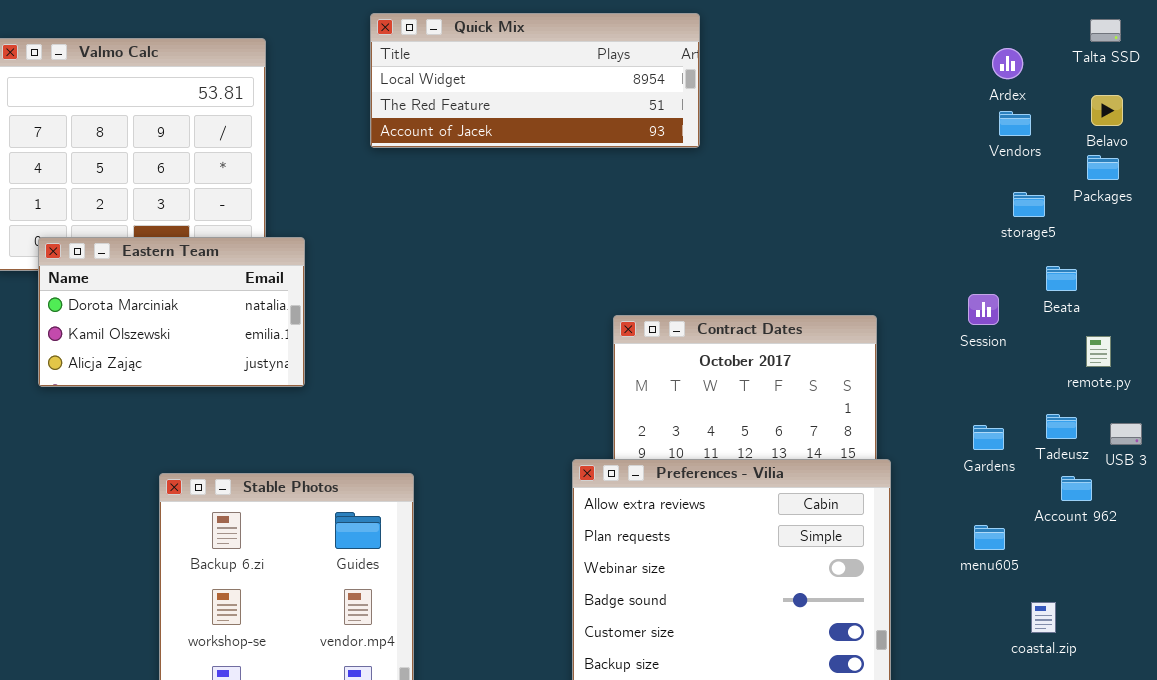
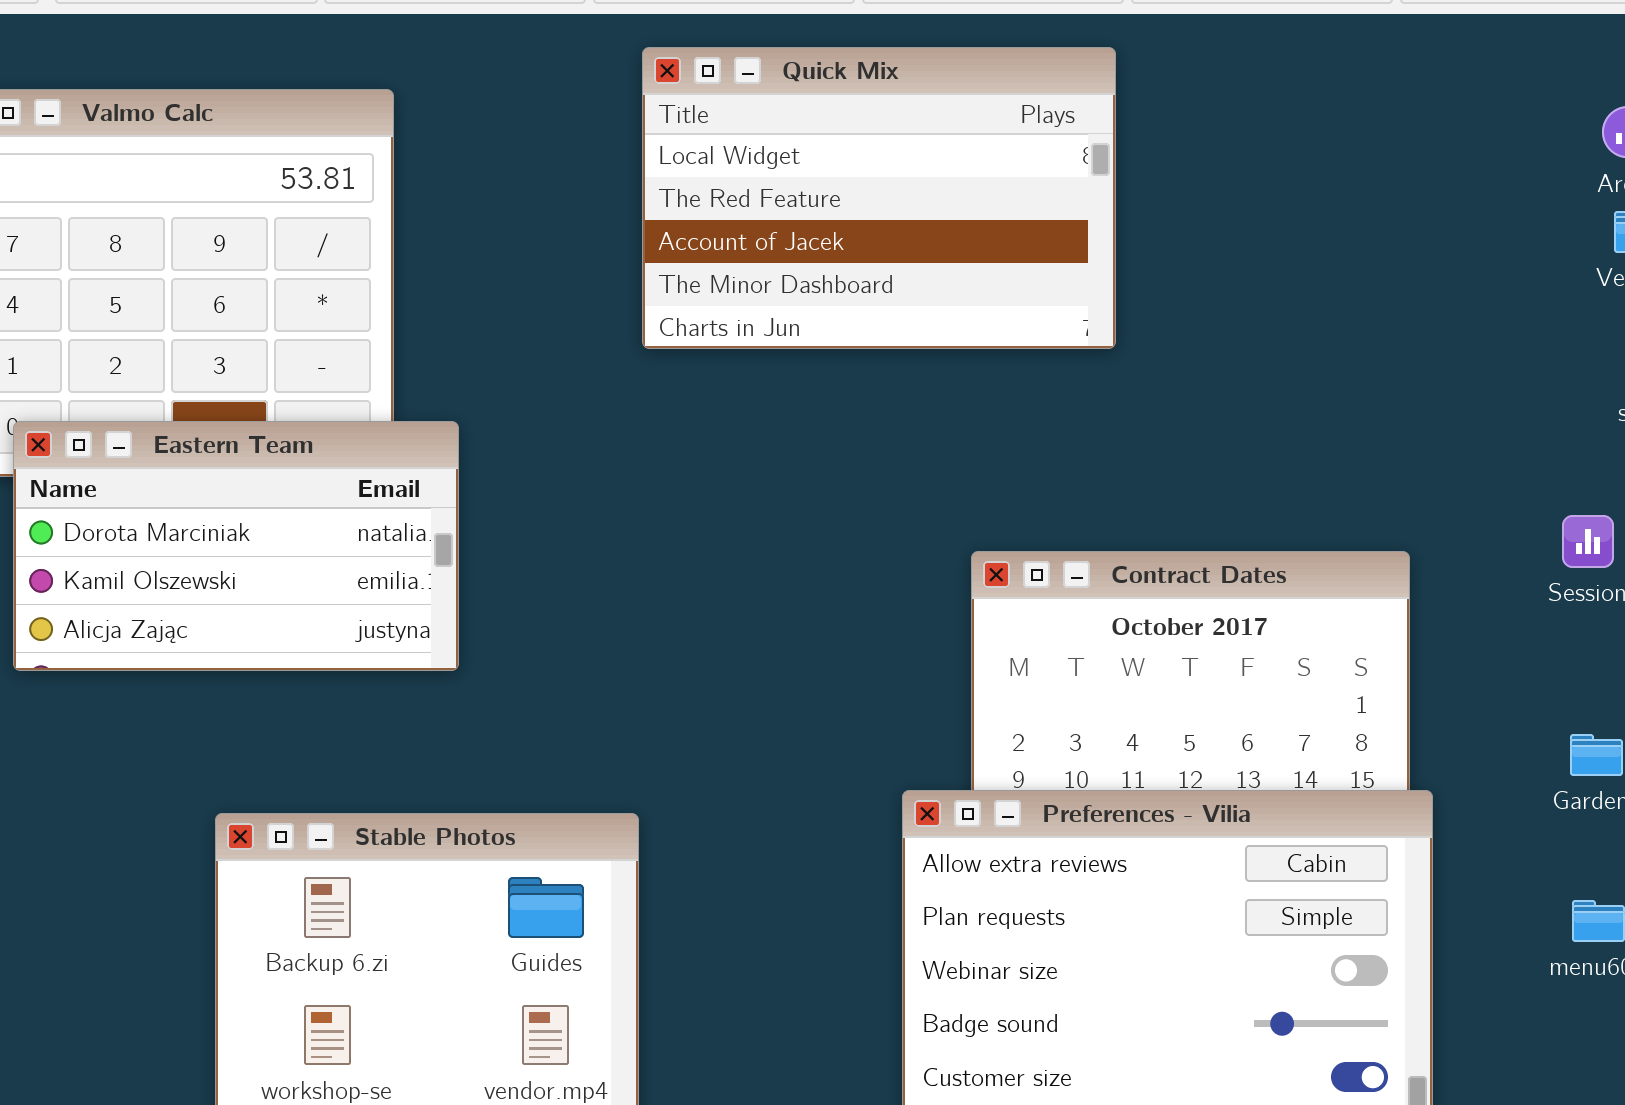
Quick Mix: [370,13,700,148] -> [642,47,1116,349], resized

